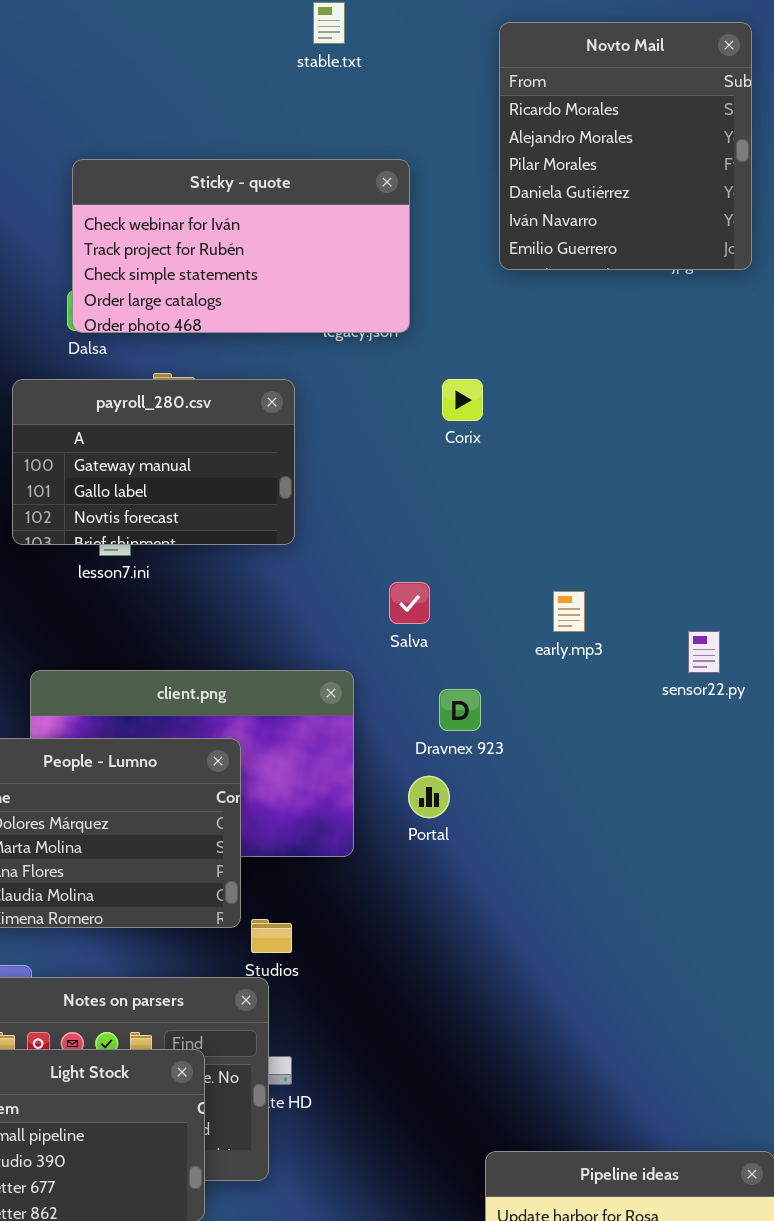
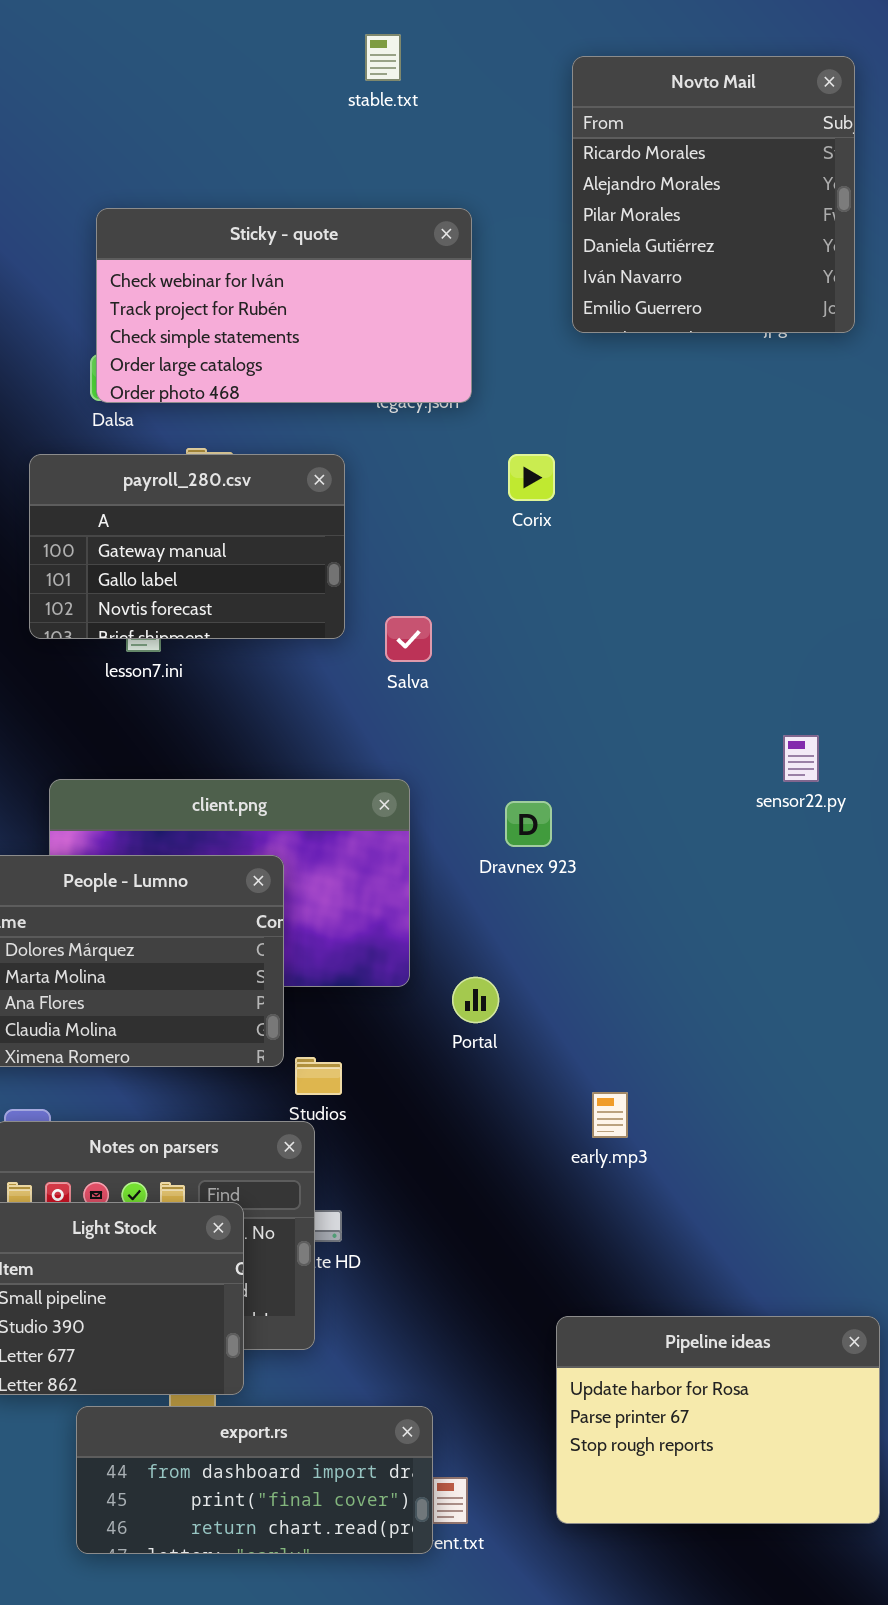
Salva: [389,582,430,624] -> [385,616,432,662], moved
early.mp3: [553,591,585,632] -> [592,1092,628,1138], moved
Portal: [408,776,450,818] -> [452,977,499,1023], moved

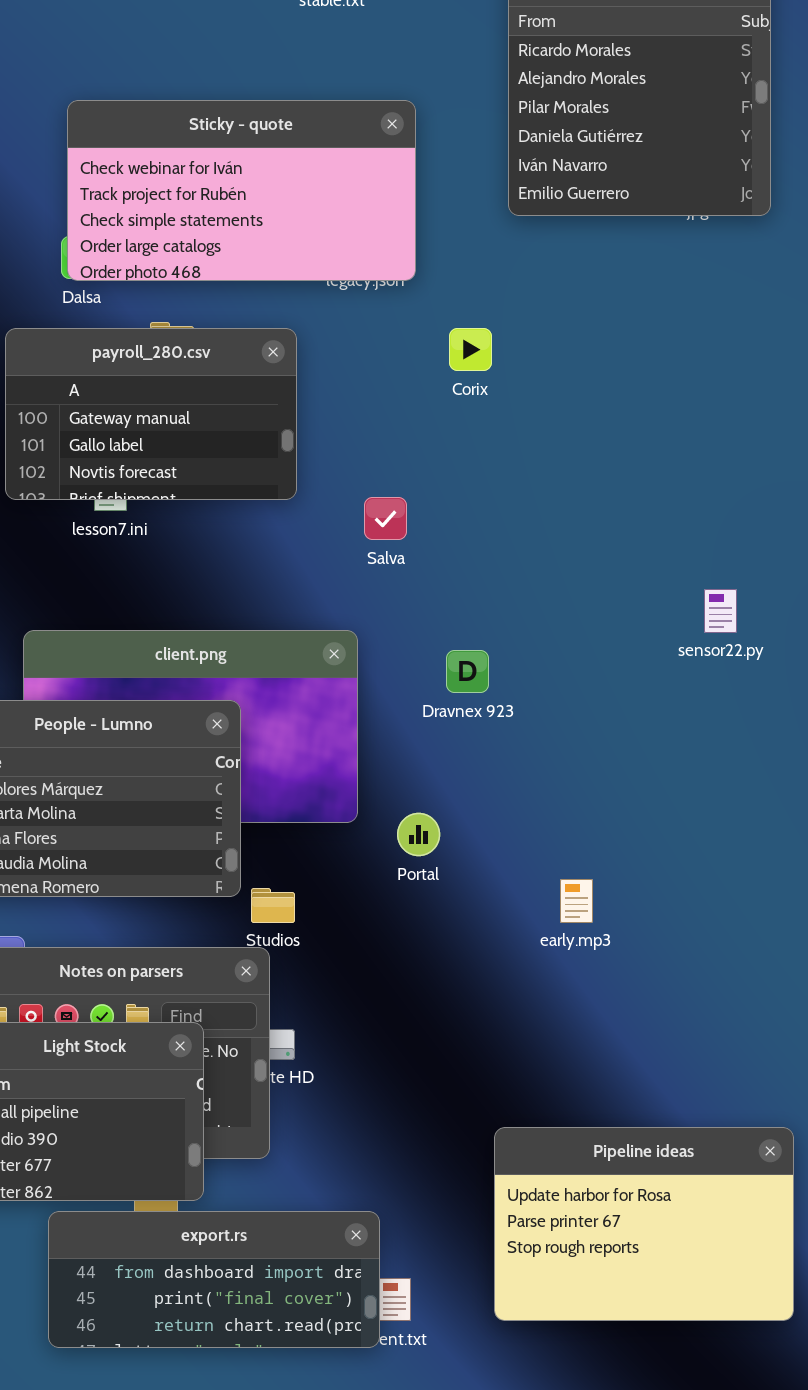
Salva: [385,616,432,662] -> [364,497,407,540], moved
early.mp3: [592,1092,628,1138] -> [560,879,593,923], moved

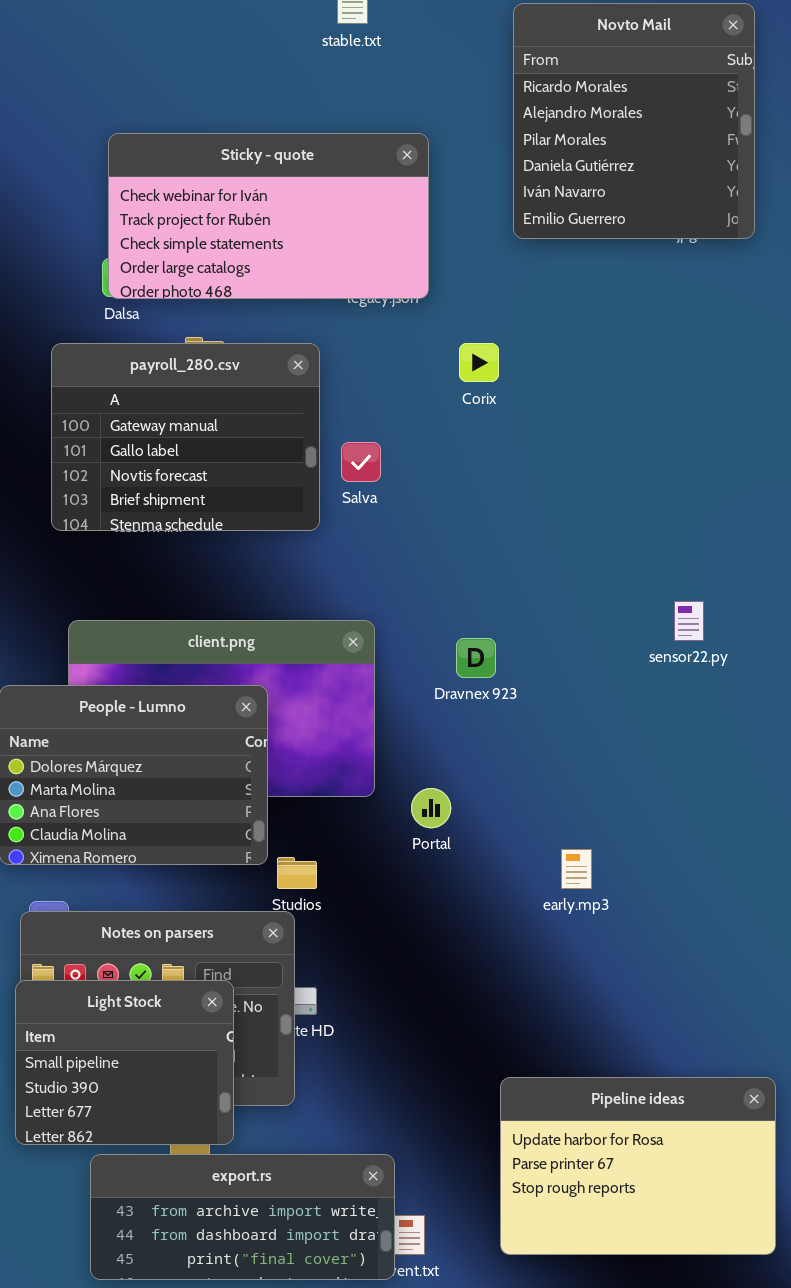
payroll_280.csv: [5,328,297,500] -> [51,343,320,531], resized
Salva: [364,497,407,540] -> [341,442,381,482], moved
sensor22.py: [704,589,737,633] -> [674,601,704,641], moved
export.rs: [48,1211,380,1348] -> [90,1154,395,1280], scrolled up 1 row

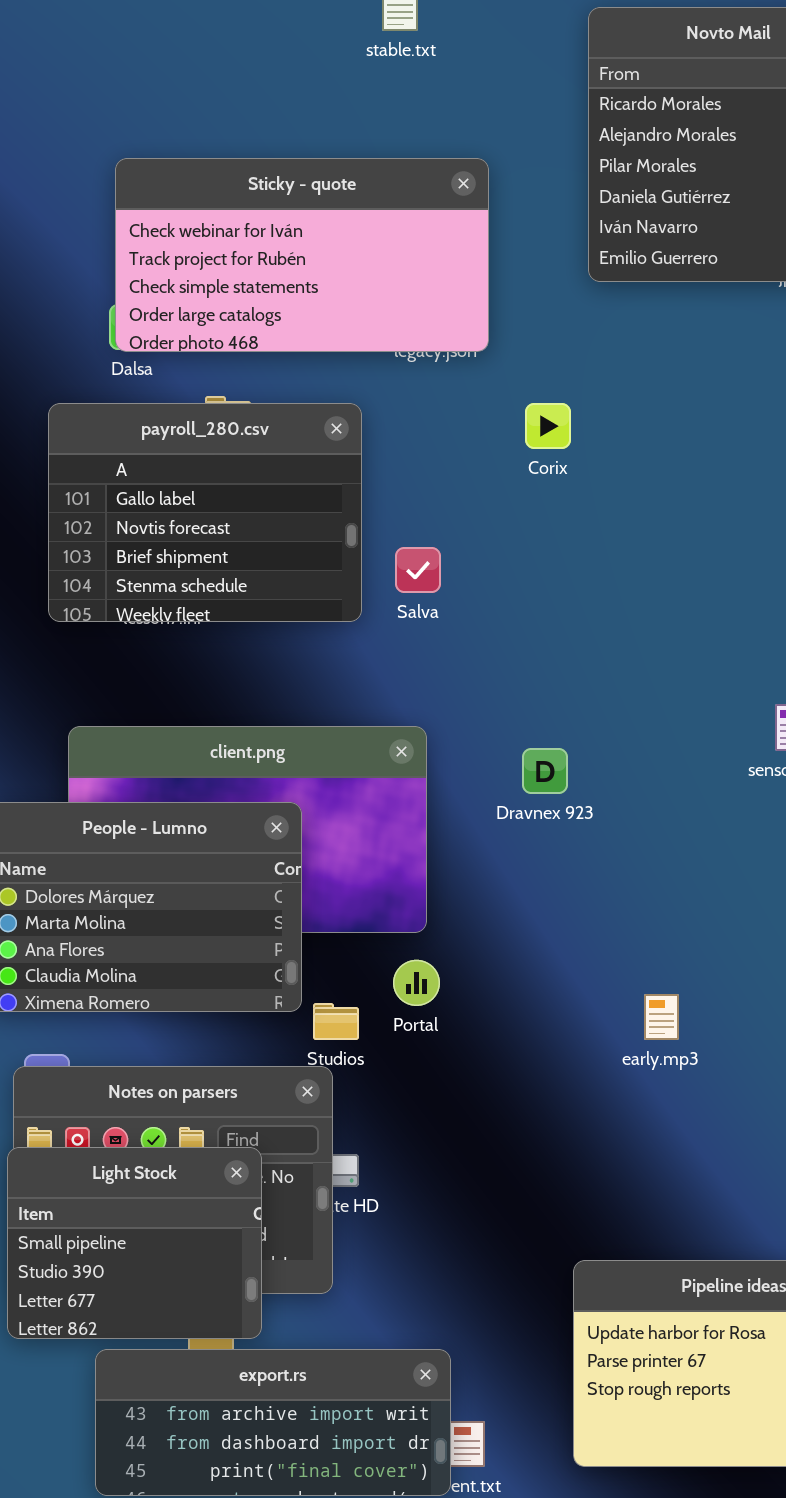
payroll_280.csv: [51,343,320,531] -> [48,403,362,622], scrolled down 1 row
Salva: [341,442,381,482] -> [395,547,441,593], moved
Portal: [411,788,451,828] -> [393,960,440,1006], moved

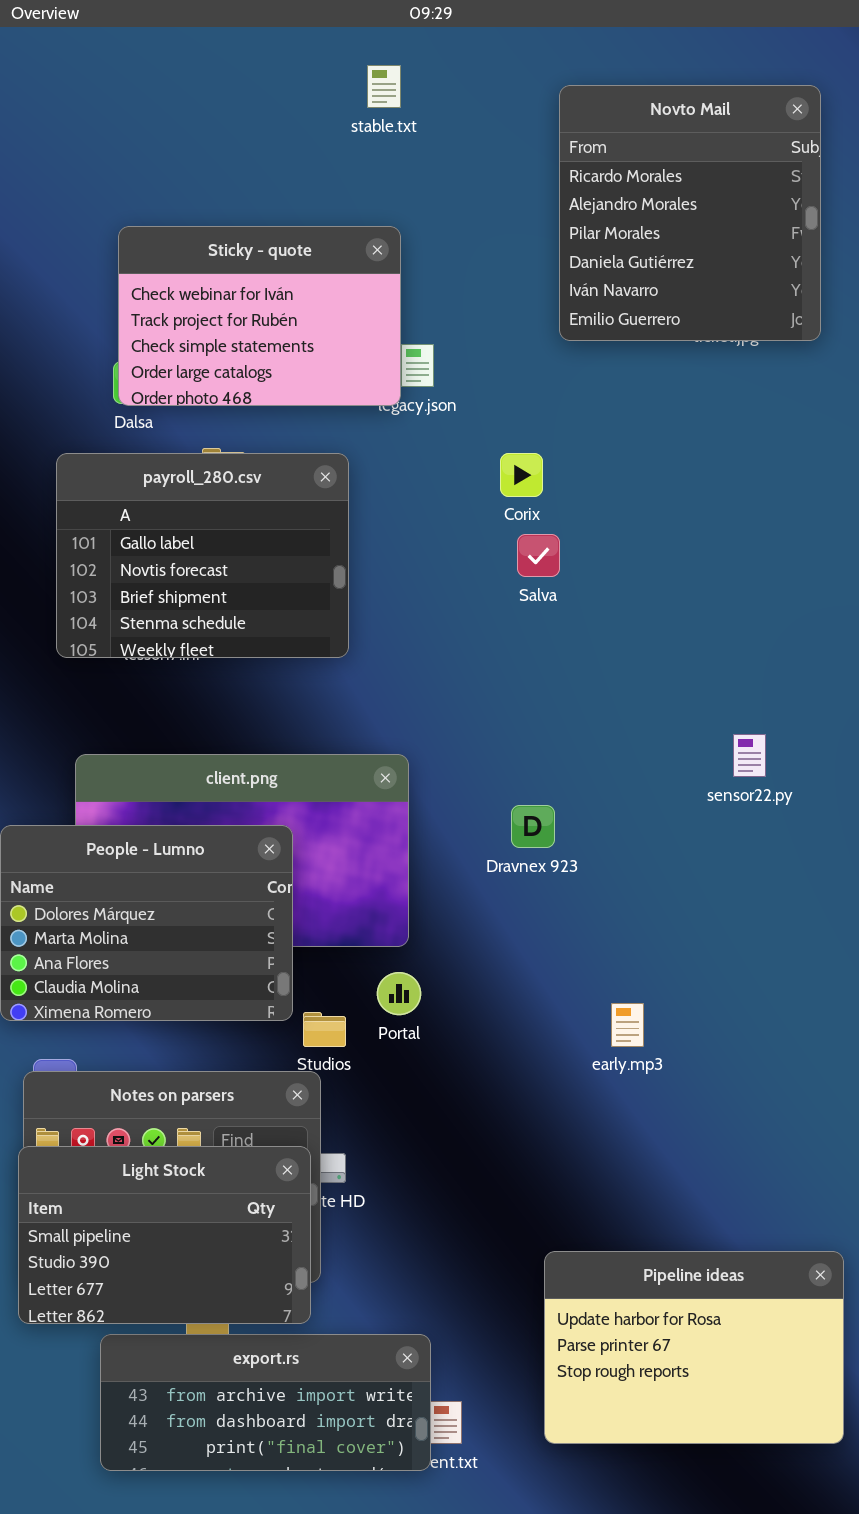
Sticky - quote: [115,158,489,352] -> [118,226,401,406], resized
Salva: [395,547,441,593] -> [517,534,560,577], moved
Dravnex 923: [522,748,568,794] -> [511,805,555,848], moved
Light Stock: [7,1147,262,1339] -> [18,1146,311,1324], resized

